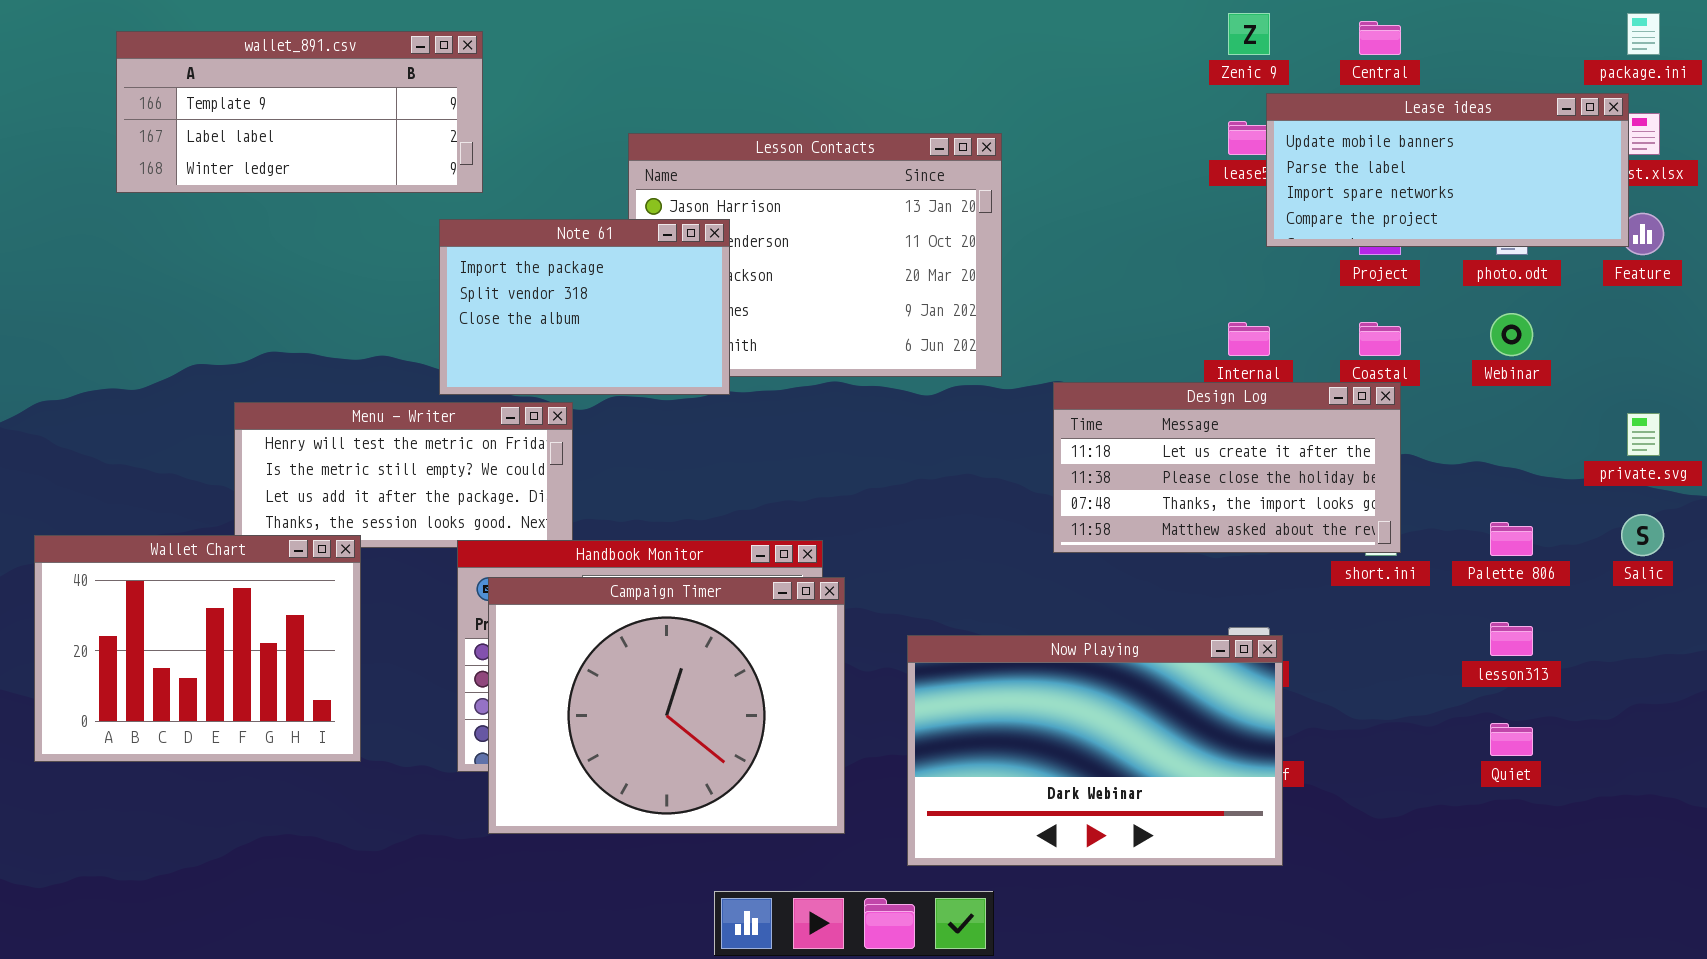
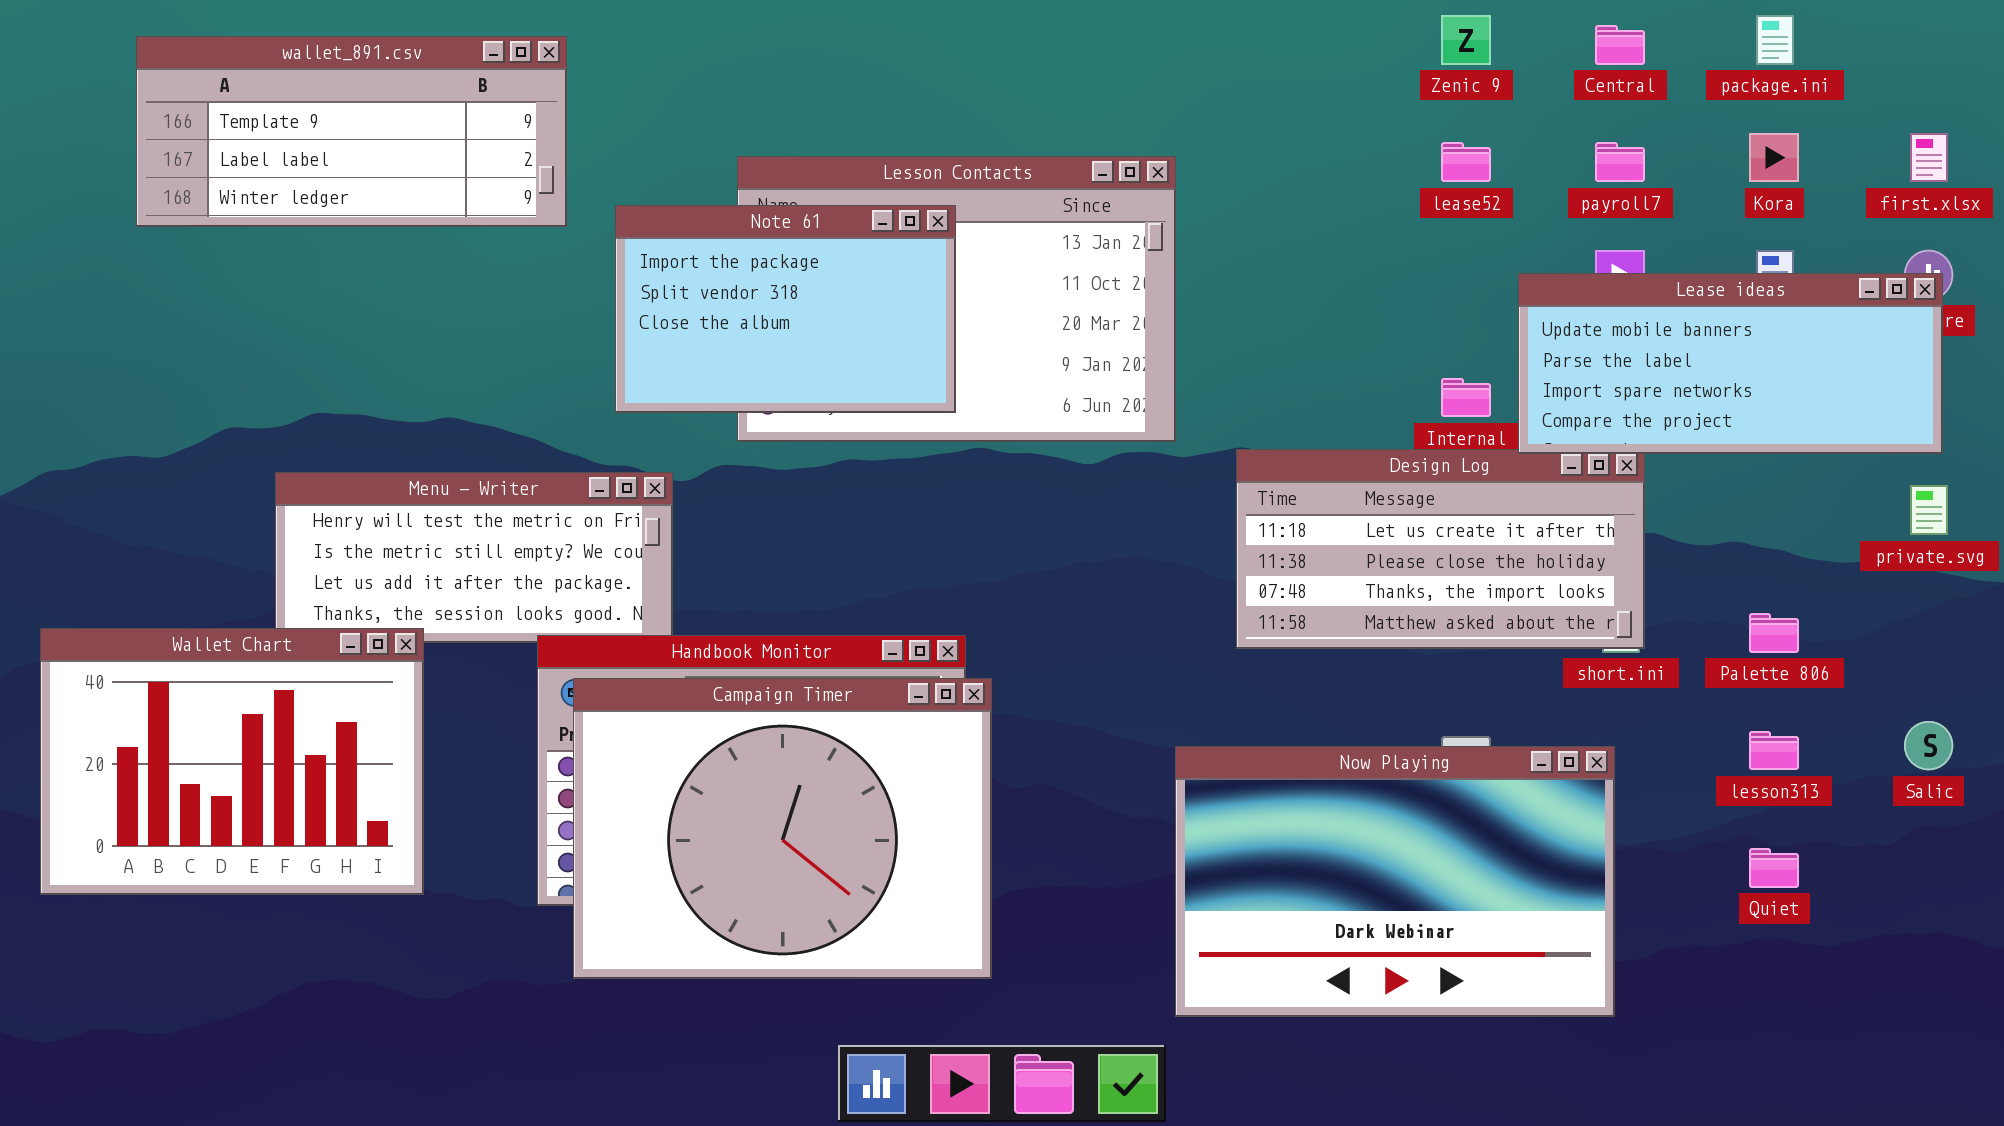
package.ini: [1627,13,1660,55] -> [1756,15,1794,65], moved
Lease ideas: [1266,93,1629,247] -> [1518,273,1943,454], moved
Note 61: [439,219,730,395] -> [615,205,956,413], moved
Salic: [1621,514,1664,556] -> [1904,721,1953,770], moved
Now Playing: [907,635,1283,866] -> [1175,746,1615,1017], moved

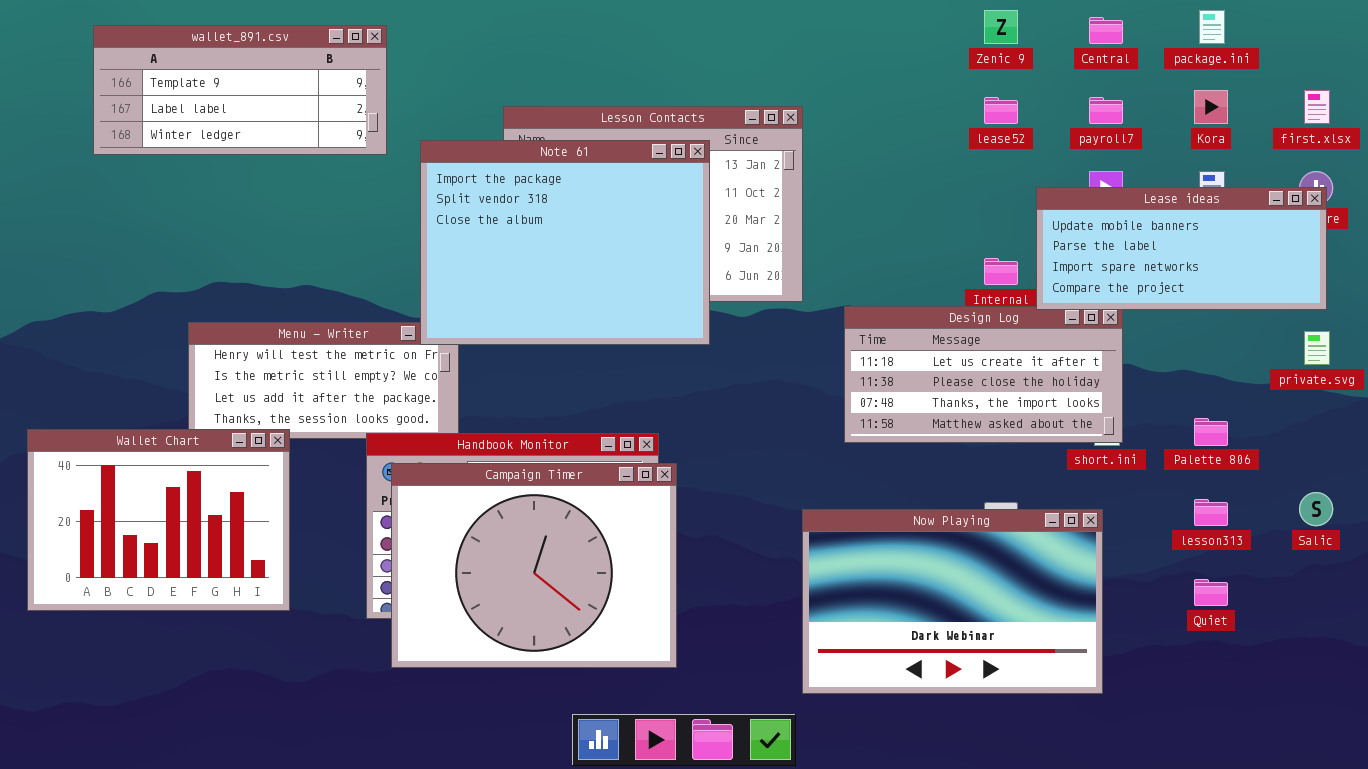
Note 61: [615,205,956,413] -> [420,140,710,345], resized

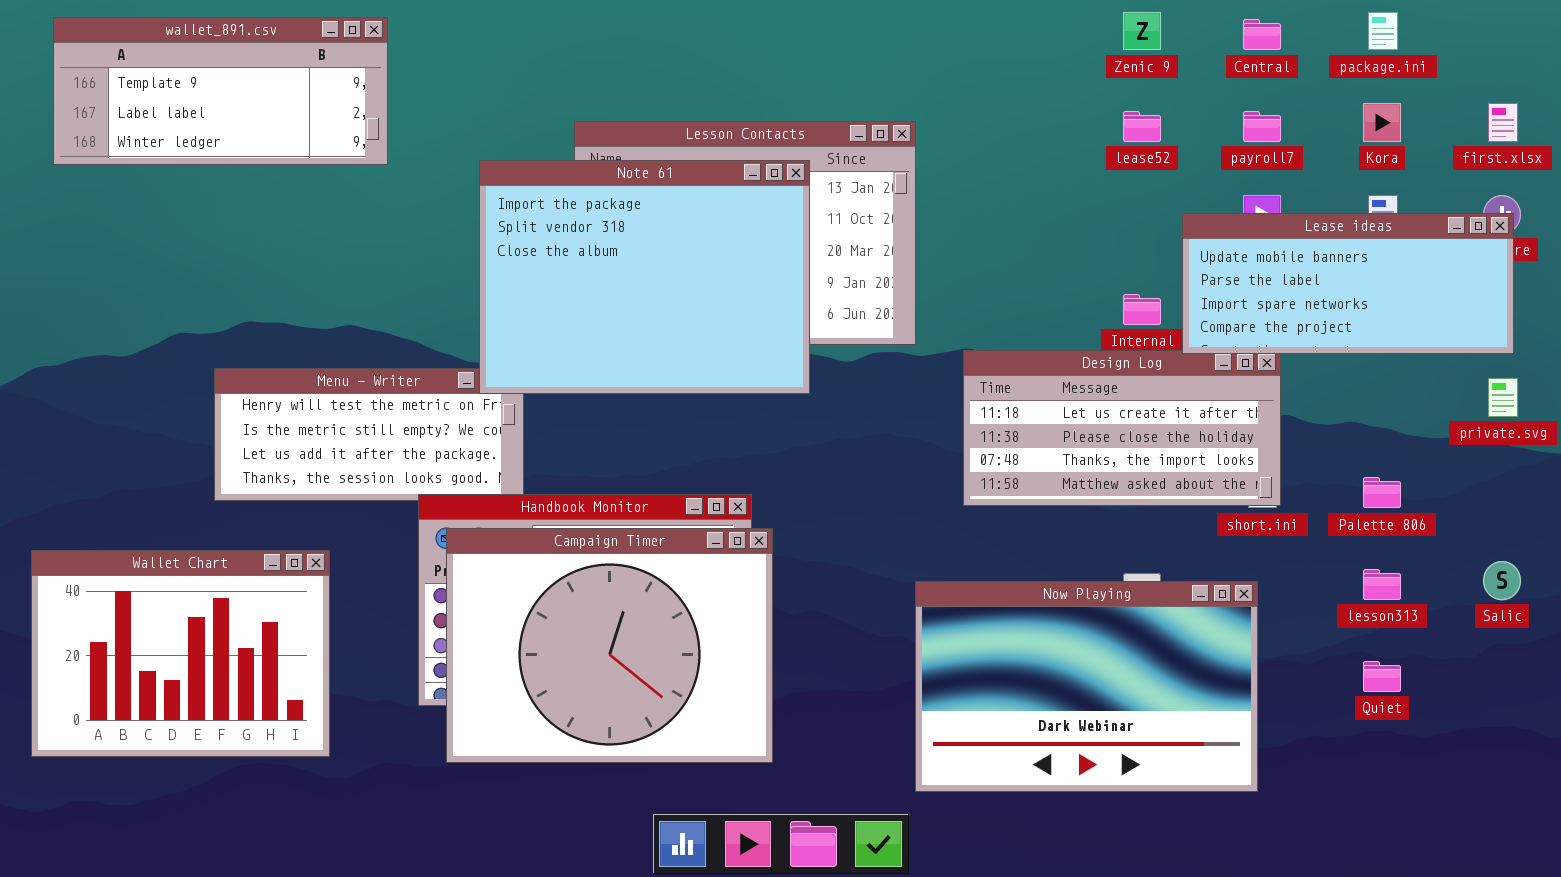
wallet_891.csv: [93,25,387,155] -> [53,17,388,165], moved
Wallet Chart: [27,429,290,611] -> [31,550,330,757], moved

